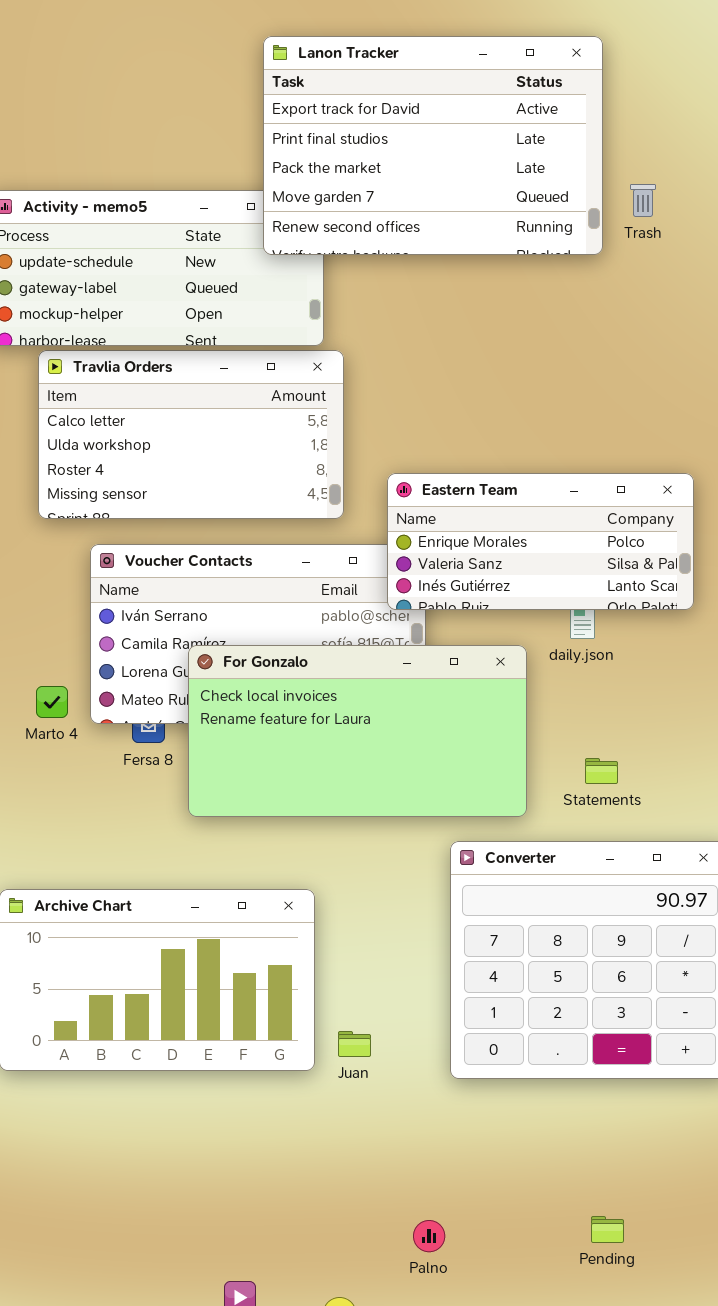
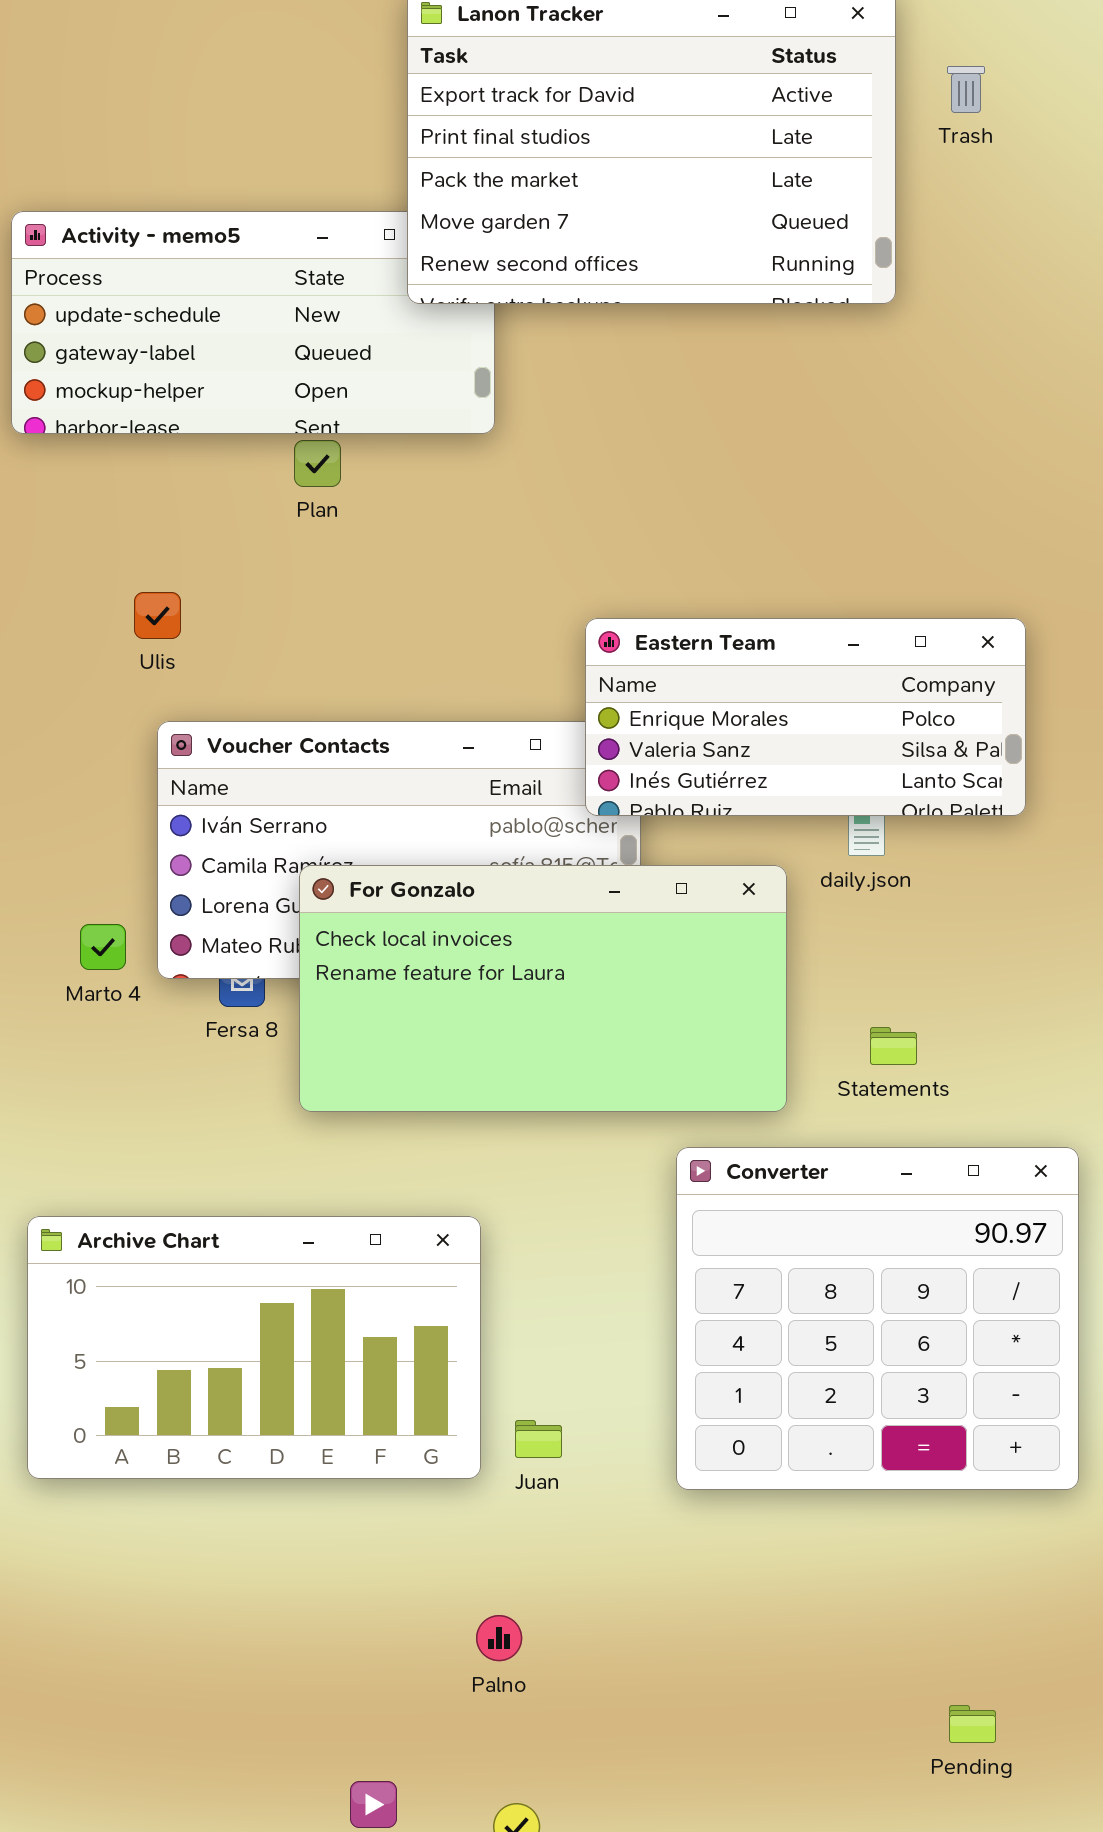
Trash: [630,184,656,217] -> [947,66,985,113], moved
Travlia Orders: [38,350,344,519] -> none, closed
Pending: [591,1216,624,1243] -> [949,1705,996,1743], moved
Palno: [413,1220,445,1252] -> [476,1615,522,1661], moved

